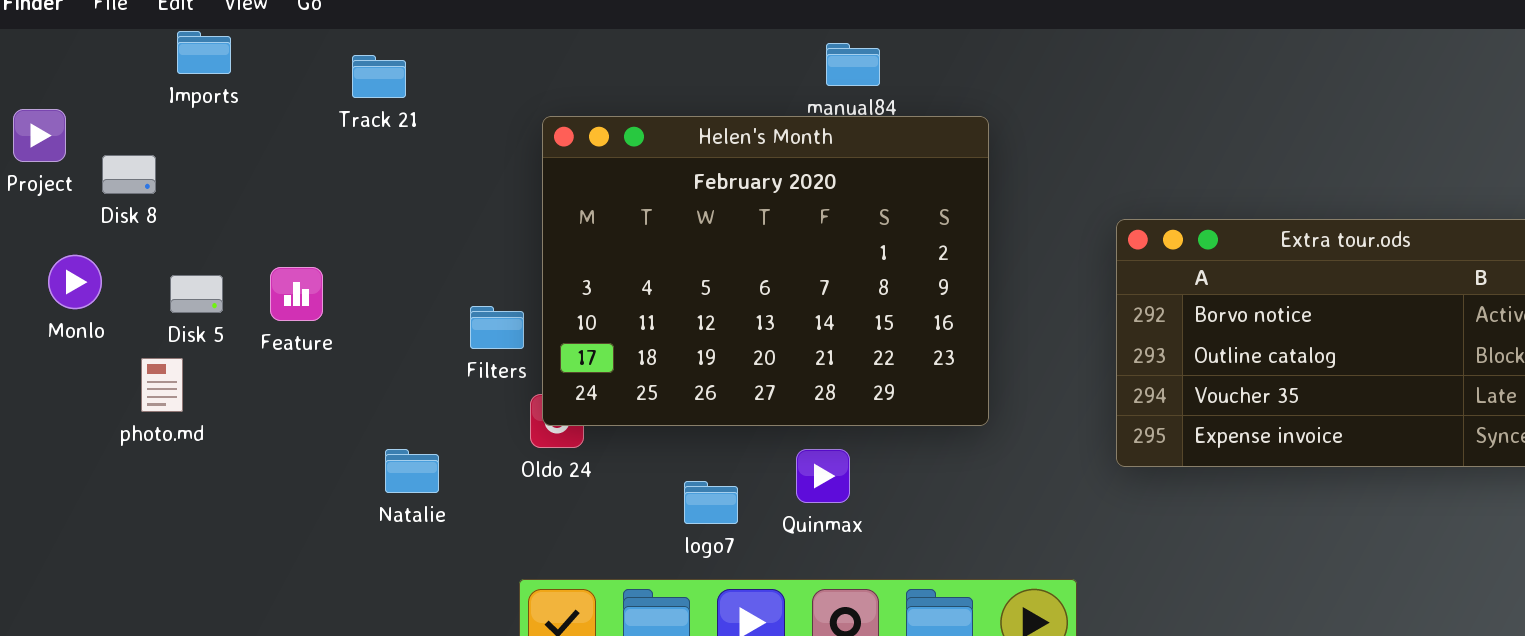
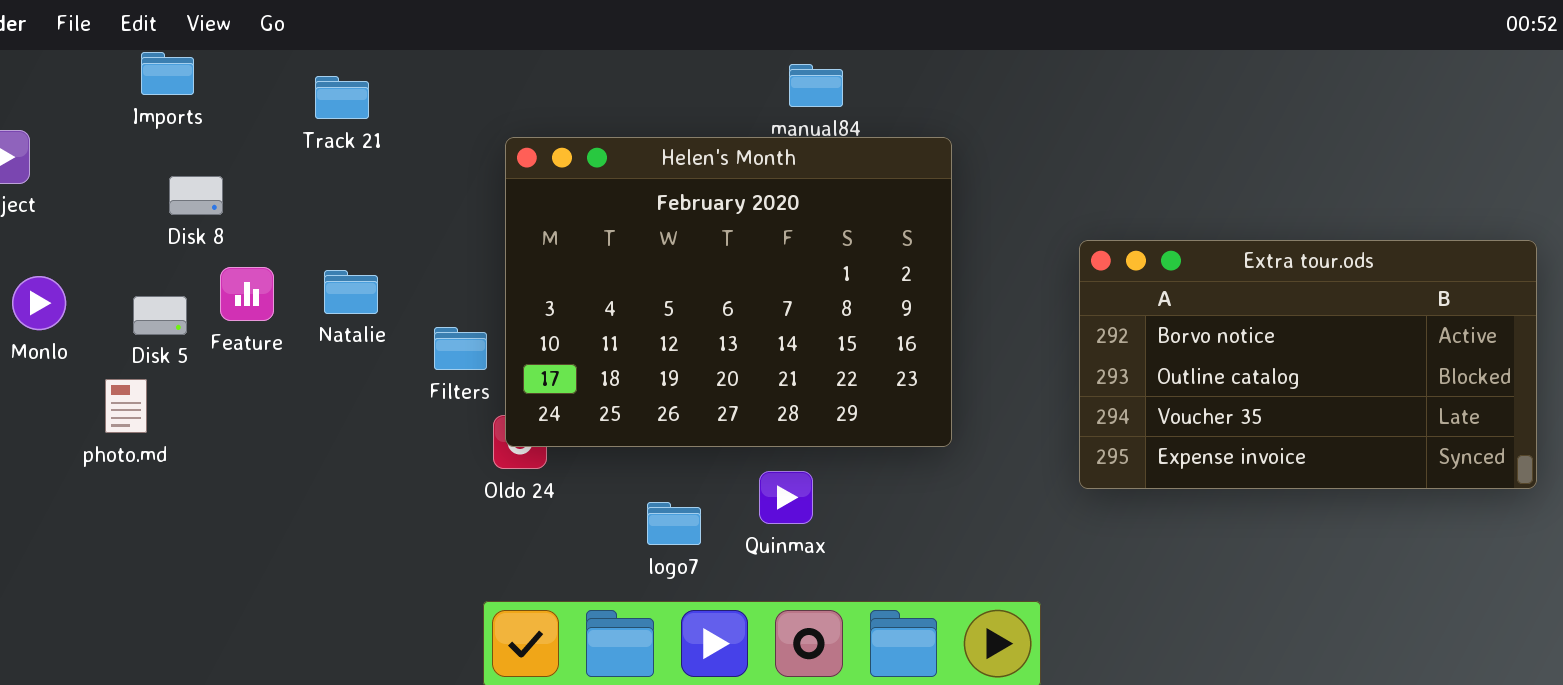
Disk 8: [102,155,156,194] -> [169,176,223,215], moved
Feature: [270,267,323,321] -> [220,267,274,321], moved
Natalie: [385,449,439,493] -> [324,270,378,314], moved

